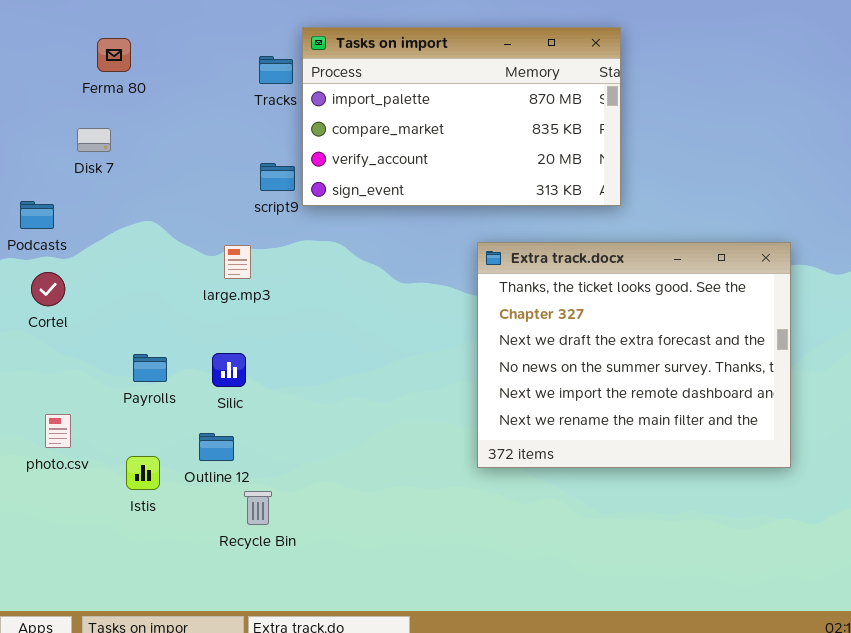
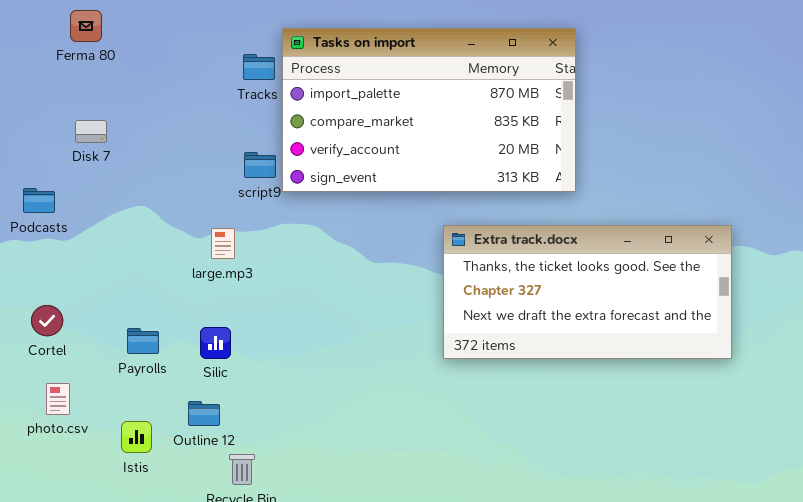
Ferma 80: [97,38,131,72] -> [70,10,102,42], moved
Extra track.docx: [477,242,791,468] -> [443,225,732,359], resized
Cortel: [31,272,65,306] -> [31,305,63,336], moved

